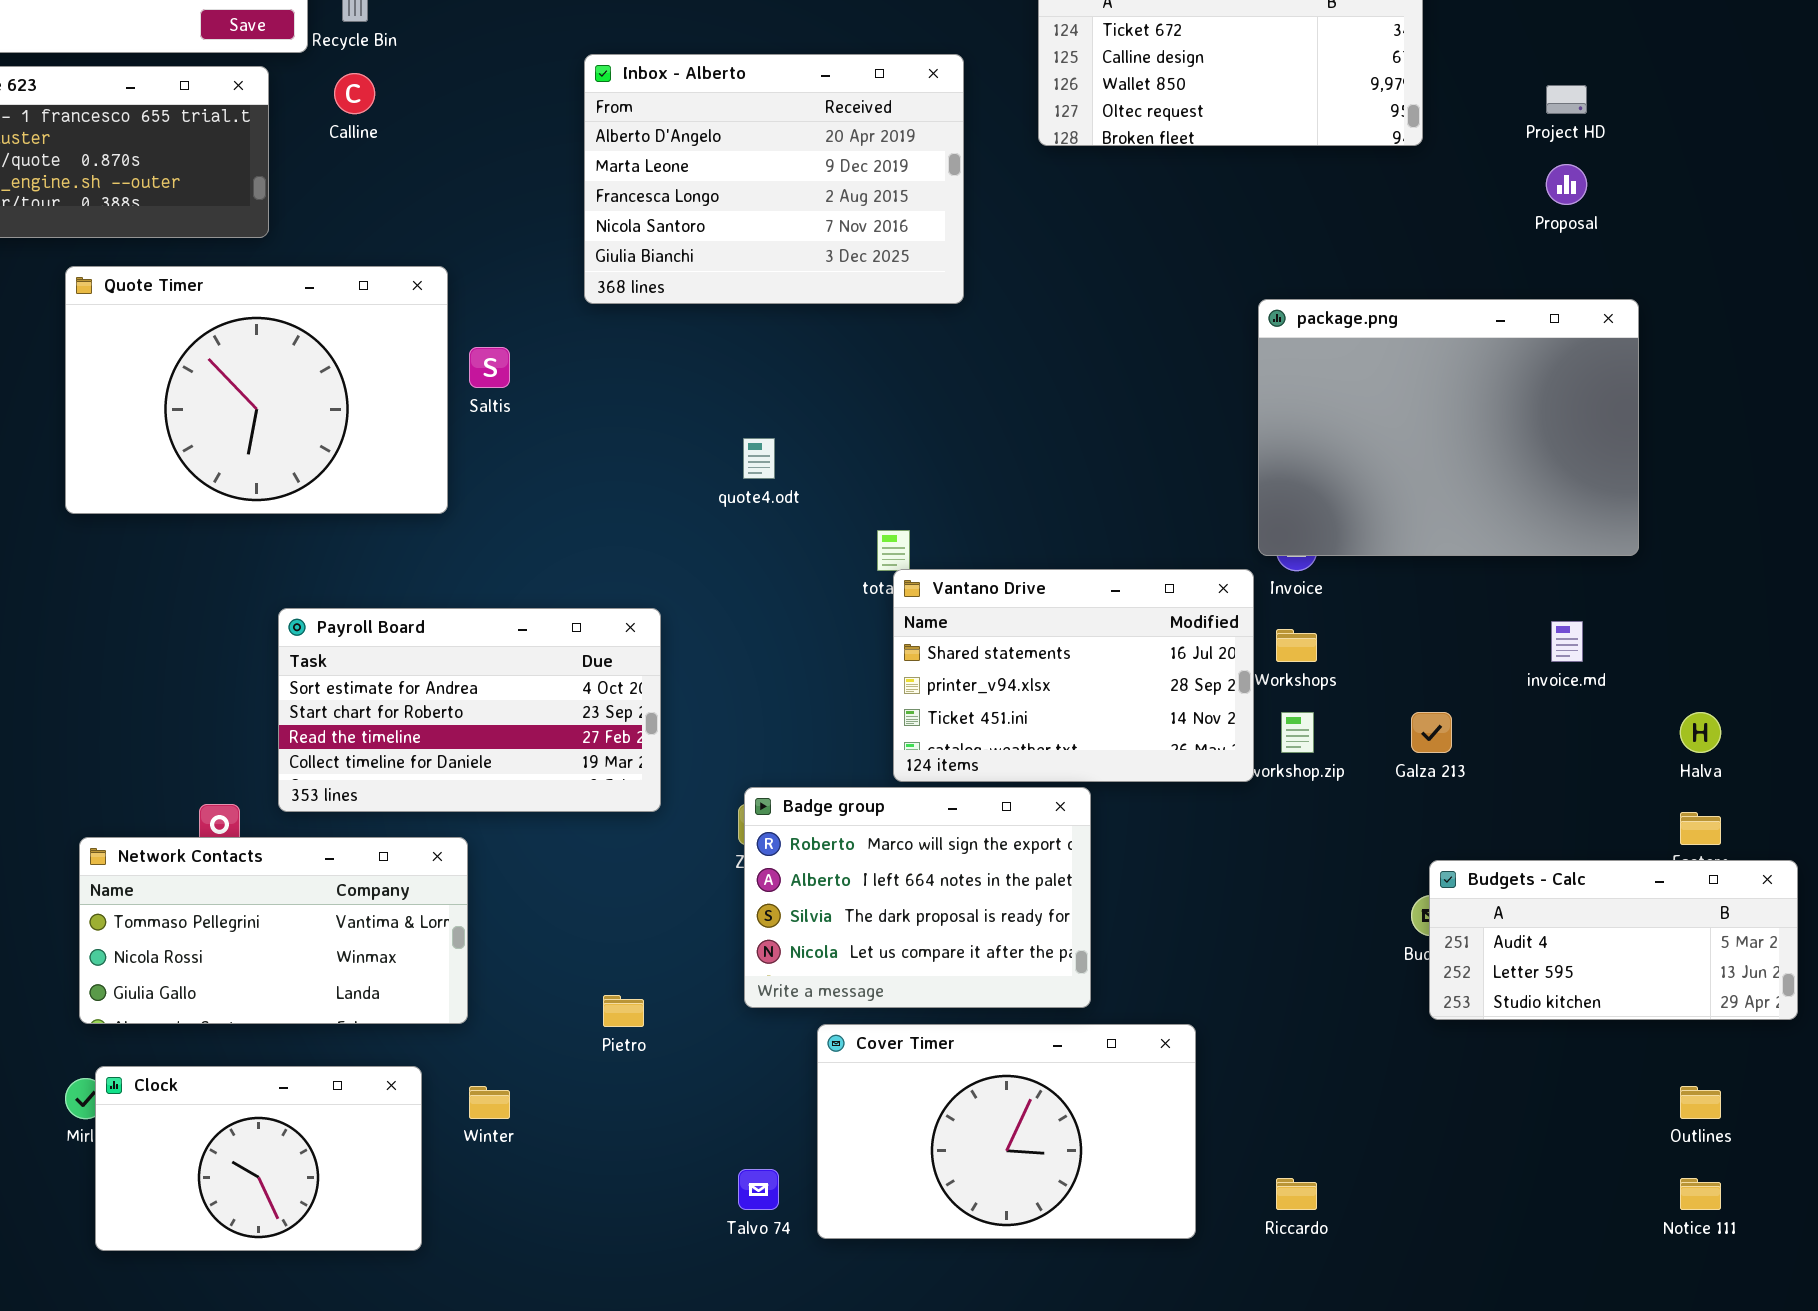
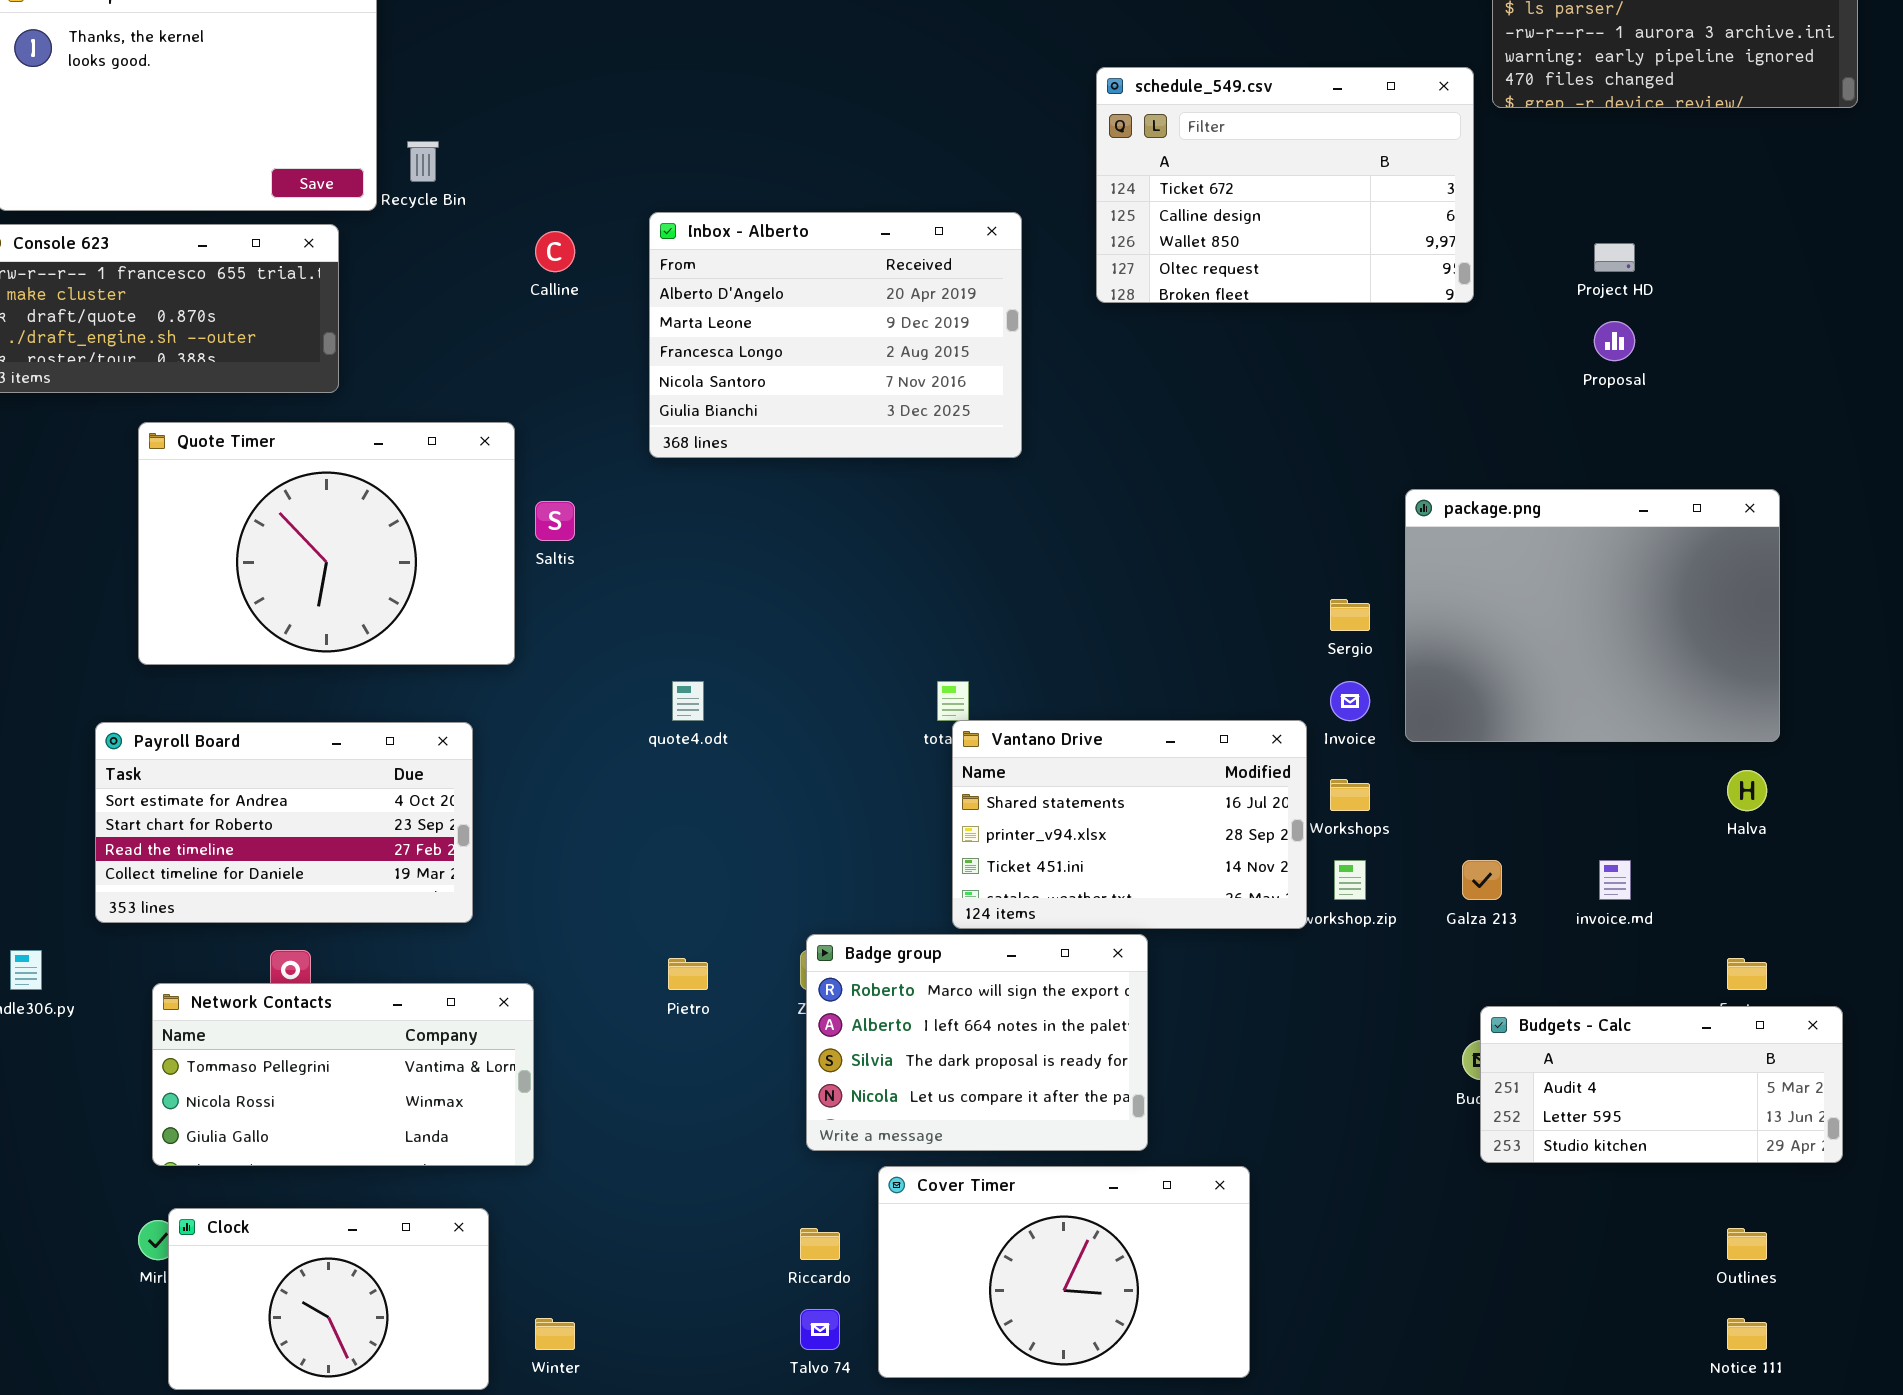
Calline: [334,73,375,114] -> [535,231,575,272], moved
package.png: [1258,299,1639,556] -> [1405,489,1780,742], moved
quote4.odt: [743,438,775,479] -> [672,681,704,721], moved
Payroll Board: [278,608,661,812] -> [95,722,473,923], moved
invoice.md: [1551,621,1583,662] -> [1599,860,1631,900], moved
Halva: [1680,712,1721,753] -> [1727,770,1767,811], moved
Pietro: [603,995,644,1027] -> [668,958,708,990], moved
Winter: [469,1086,510,1119] -> [535,1318,575,1350], moved
Riccardo: [1276,1178,1317,1210] -> [800,1228,840,1260], moved

